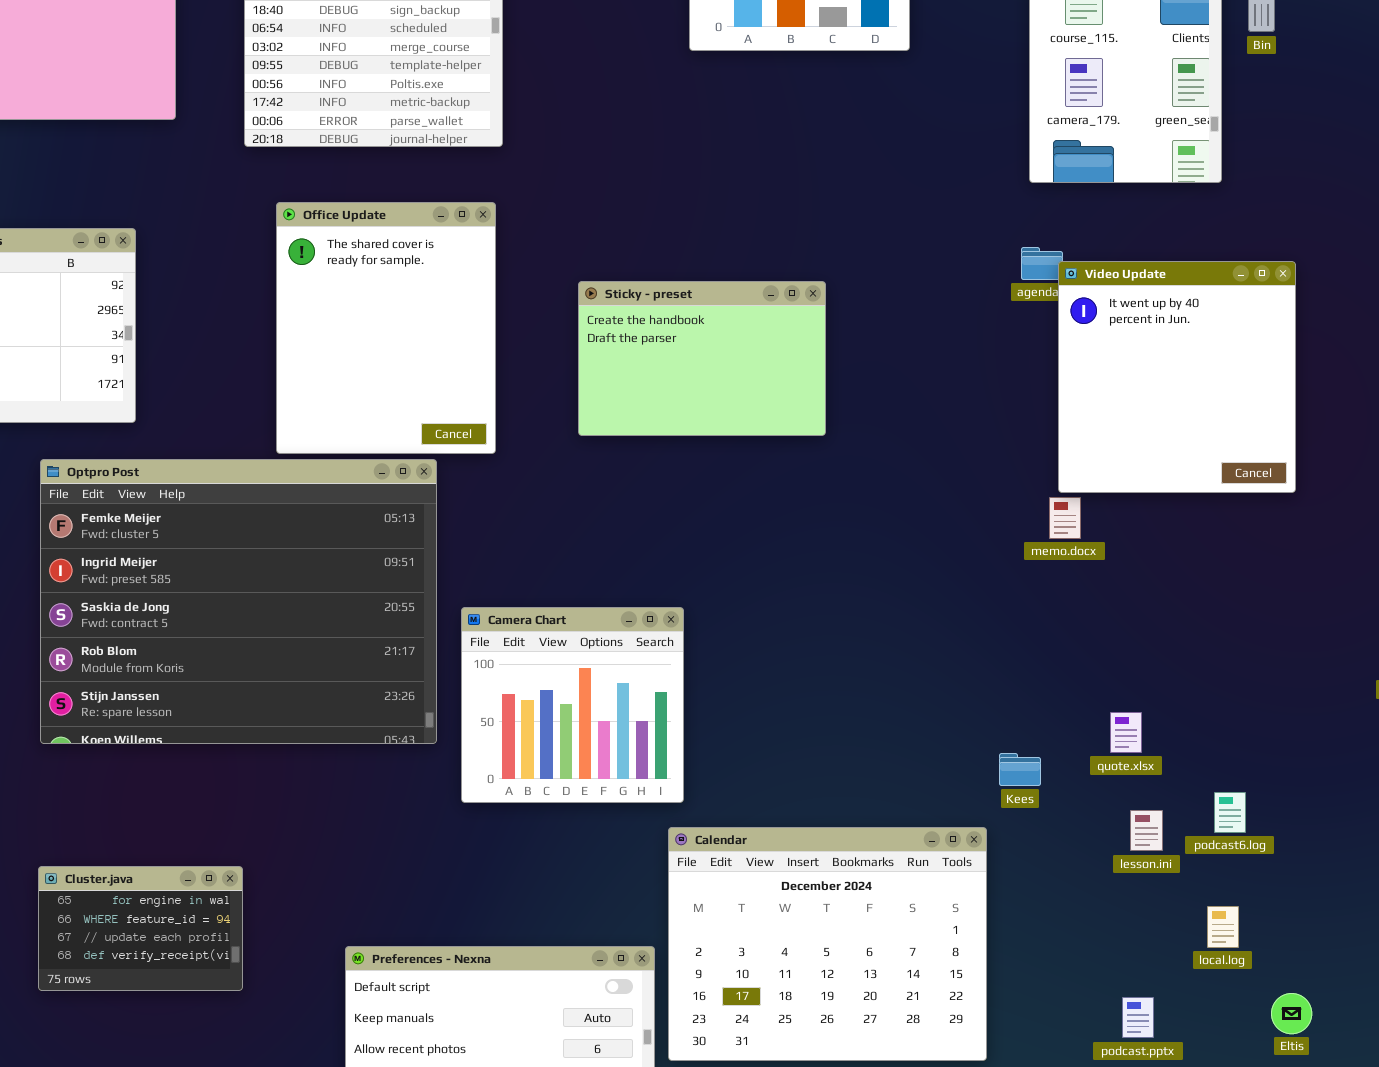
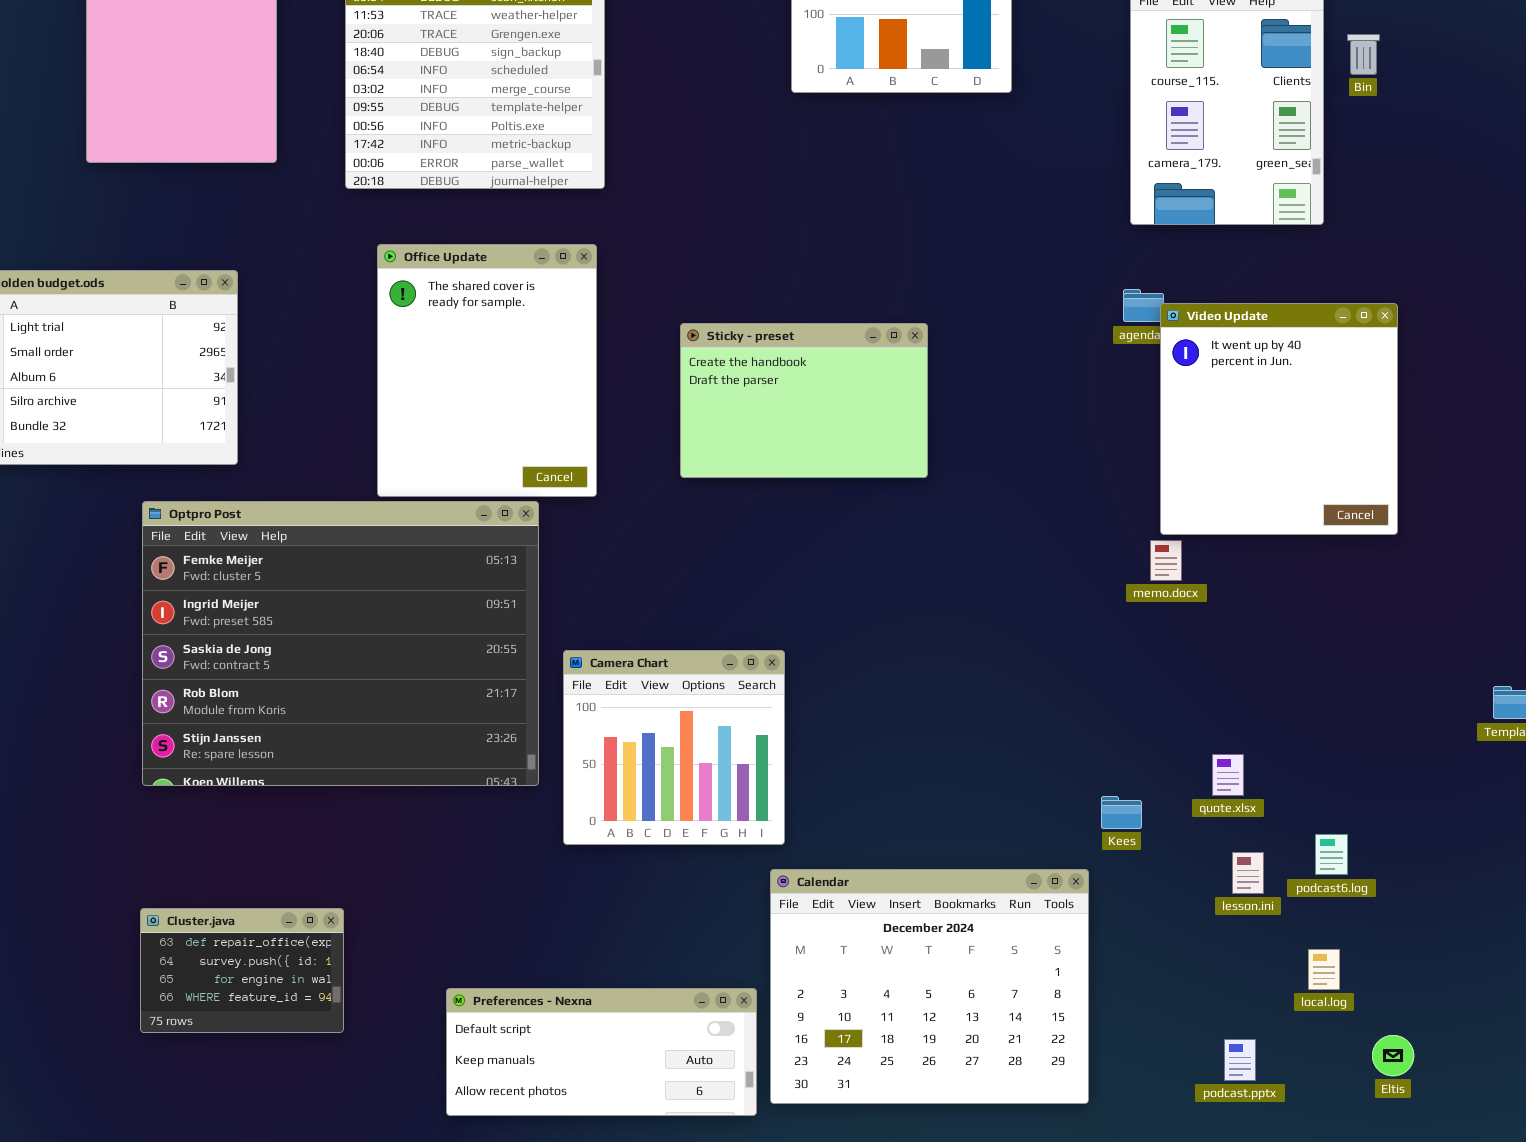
Cluster.java: [38,866,243,991] -> [140,908,344,1033], scrolled up 2 rows

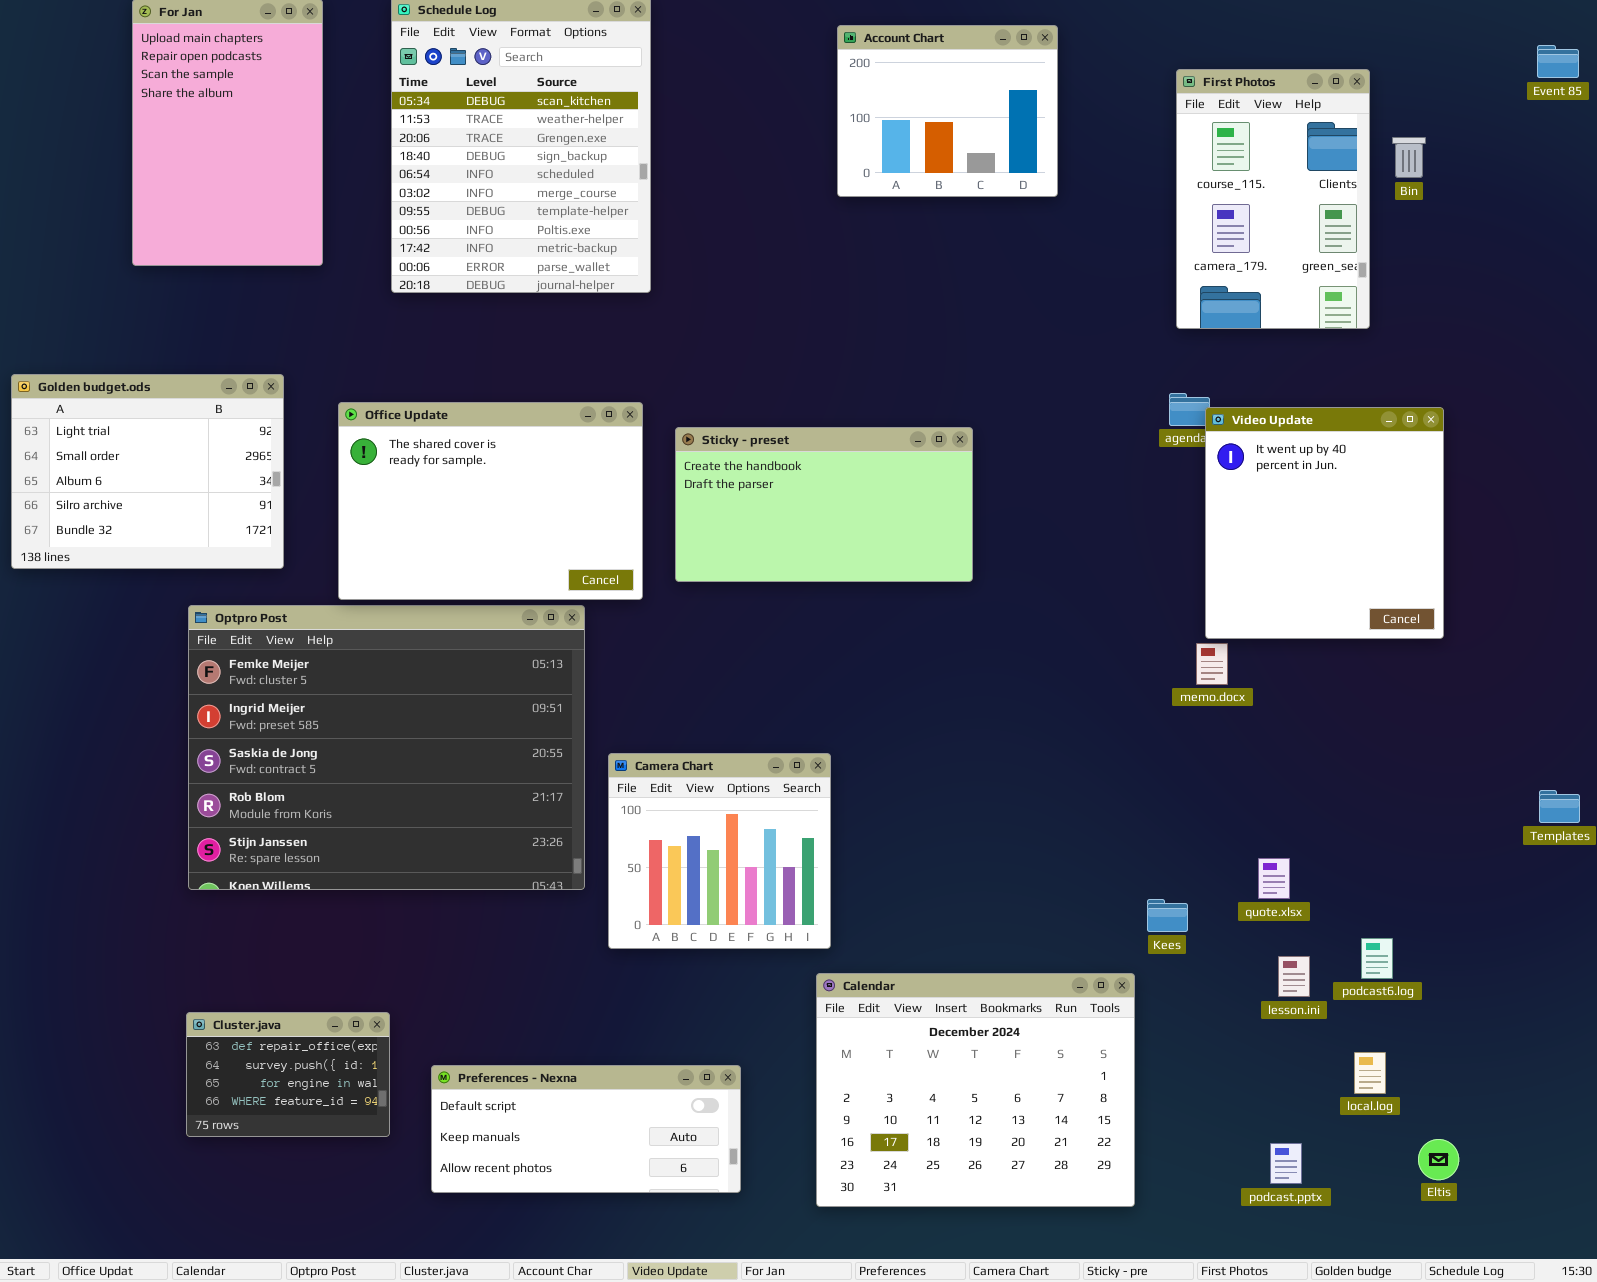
Office Update: [377,244,597,497] -> [338,402,643,600], resized
Sticky - preset: [680,323,928,478] -> [675,427,973,582], resized
Preferences - Nexna: [446,988,757,1116] -> [431,1065,741,1193], moved

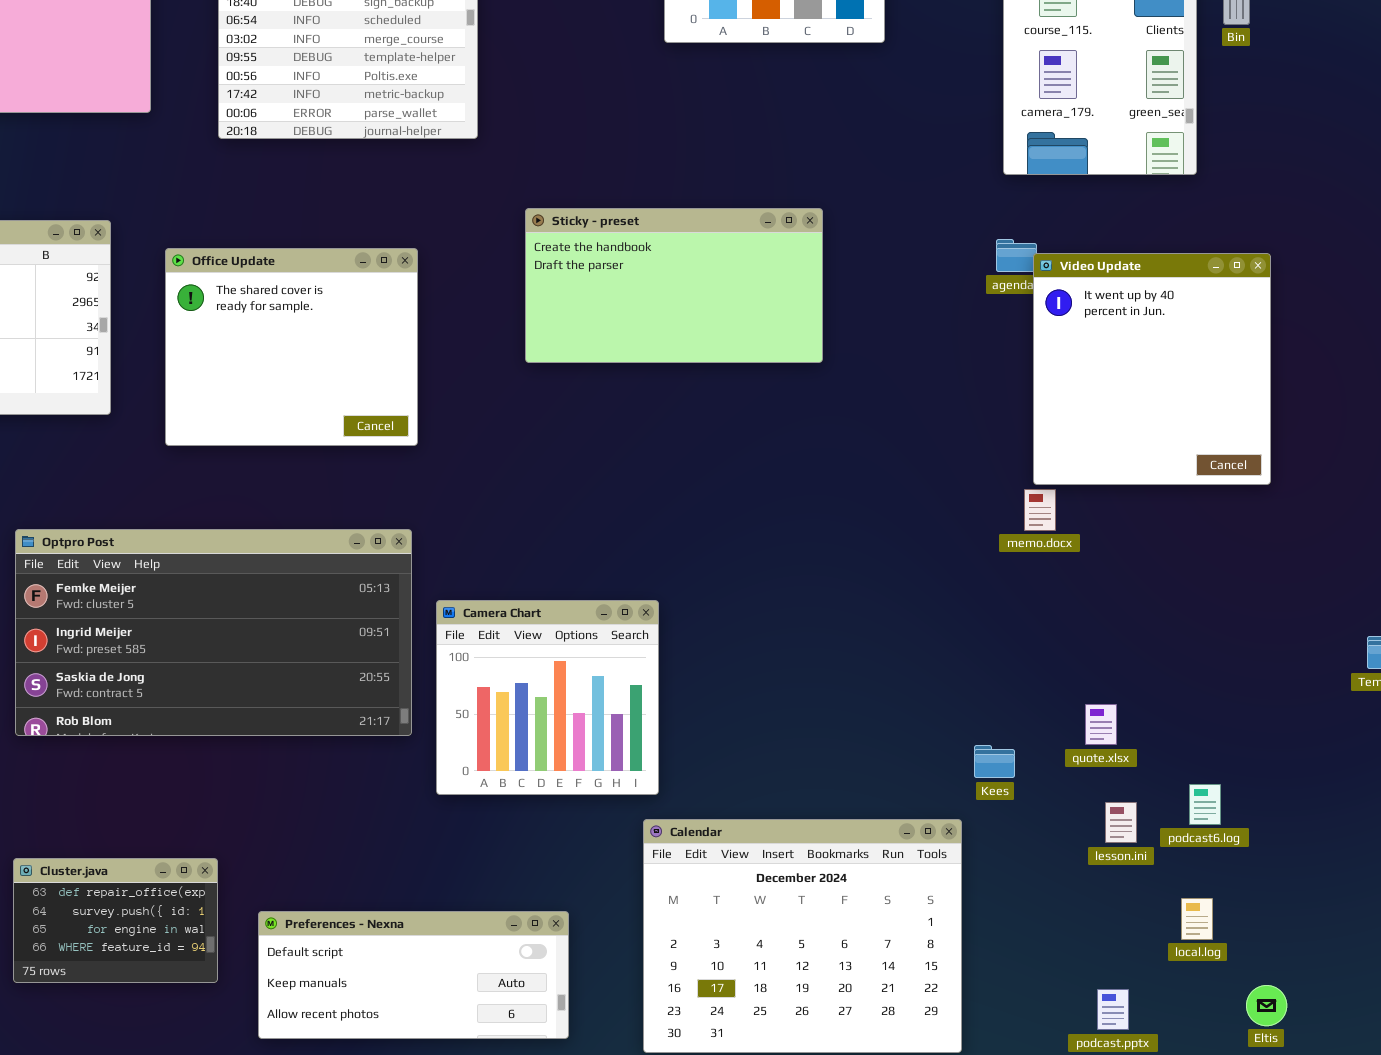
Office Update: [338,402,643,600] -> [165,248,418,446], resized
Sticky - preset: [675,427,973,582] -> [525,208,823,363], moved
Optpro Post: [188,605,585,890] -> [15,529,412,736], resized

